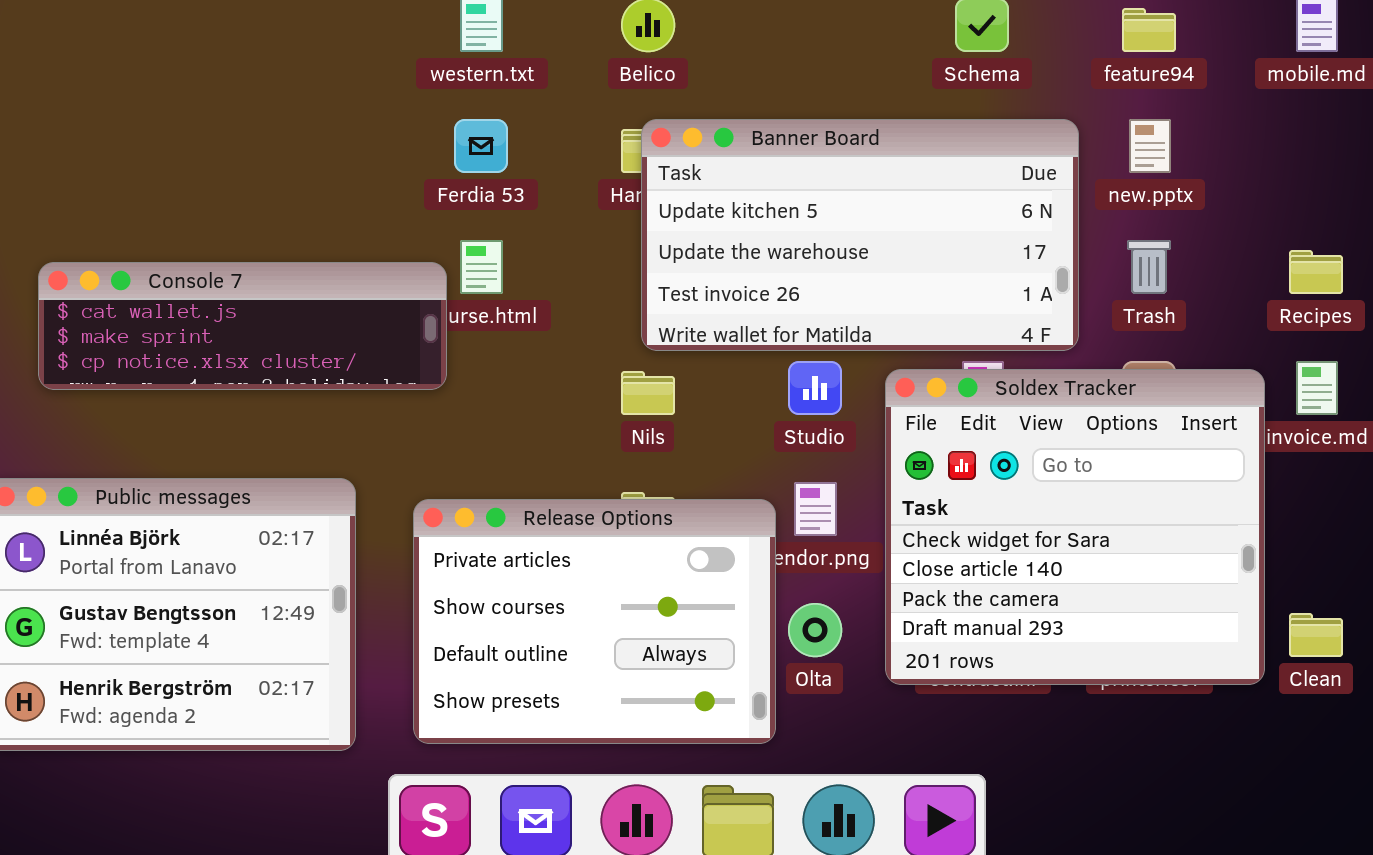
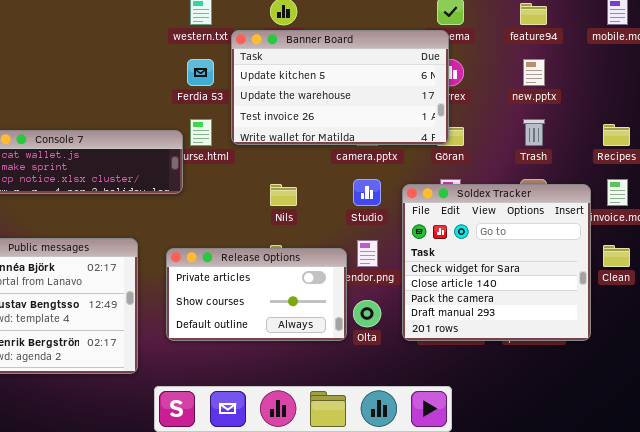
Banner Board: [641,119,1079,351] -> [231,30,449,145], moved
Release Options: [413,499,776,744] -> [166,248,347,341], resized
Clean: [1289,613,1343,657] -> [603,245,630,267], moved

